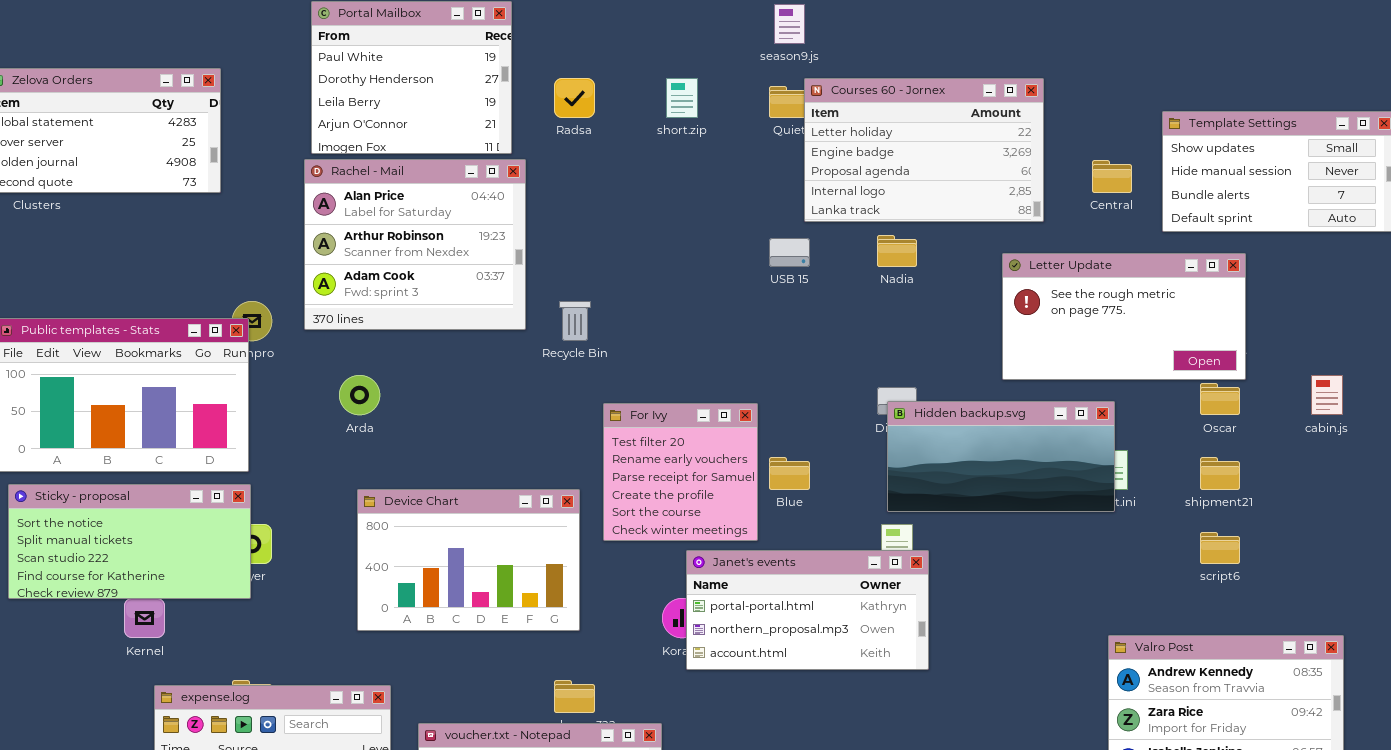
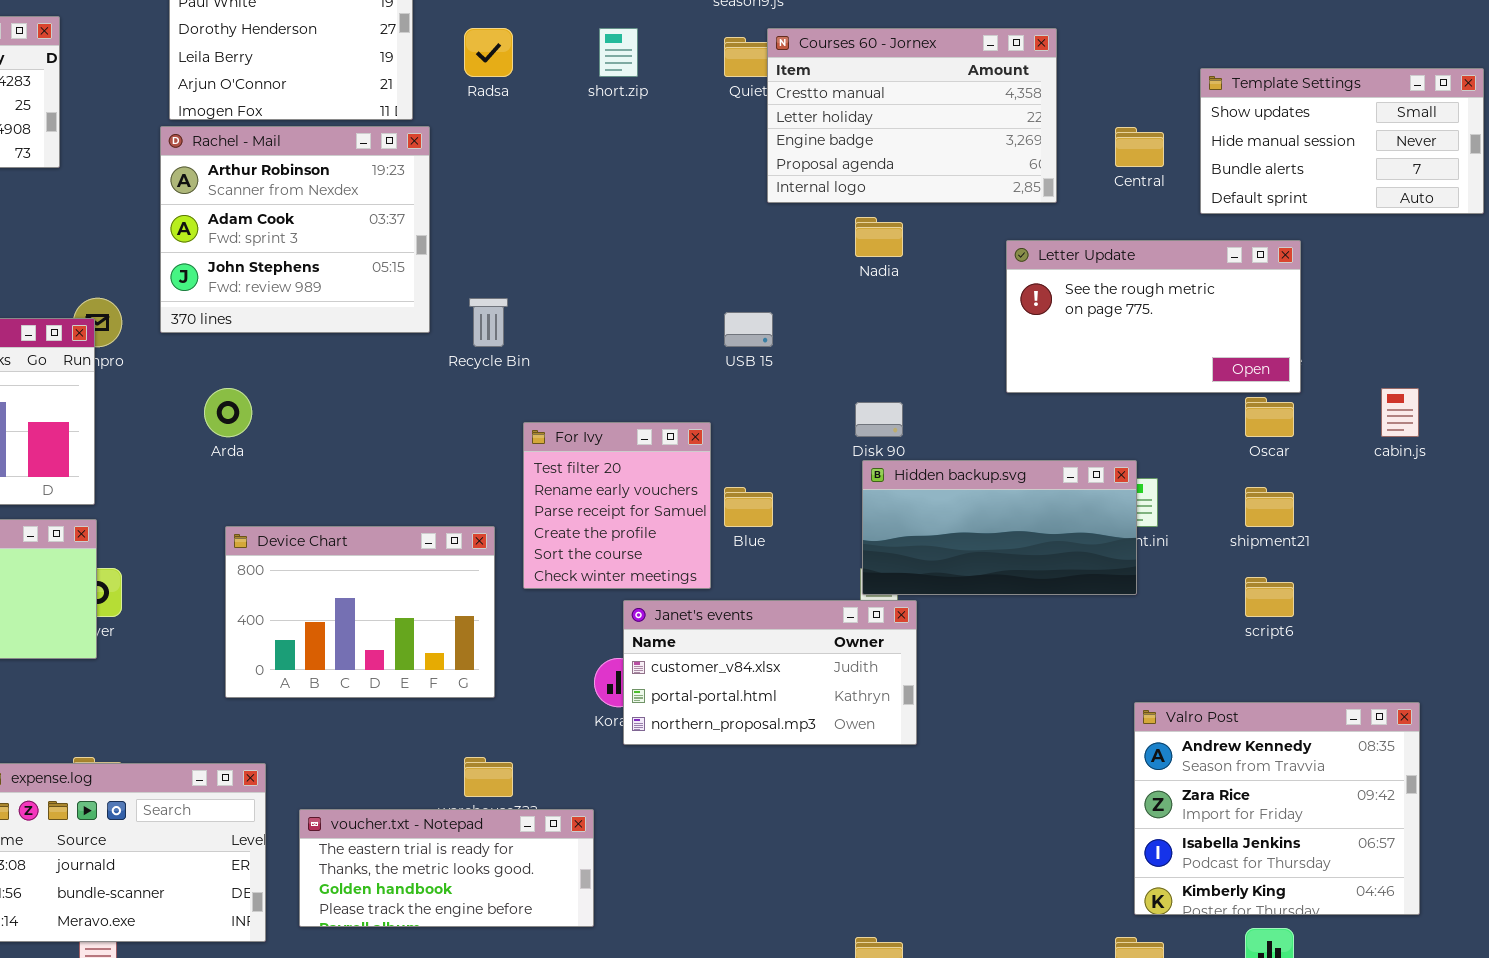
Courses 60 - Jornex: [804,78,1044,222] -> [767,28,1057,203], scrolled up 1 row
Rachel - Mail: [304,159,526,330] -> [160,126,430,333], scrolled down 1 row
USB 15: [769,238,810,267] -> [724,312,773,347], moved
Hidden backup.svg: [887,401,1115,512] -> [862,460,1137,595], moved
Janet's events: [686,550,929,670] -> [623,600,917,745], scrolled up 1 row

